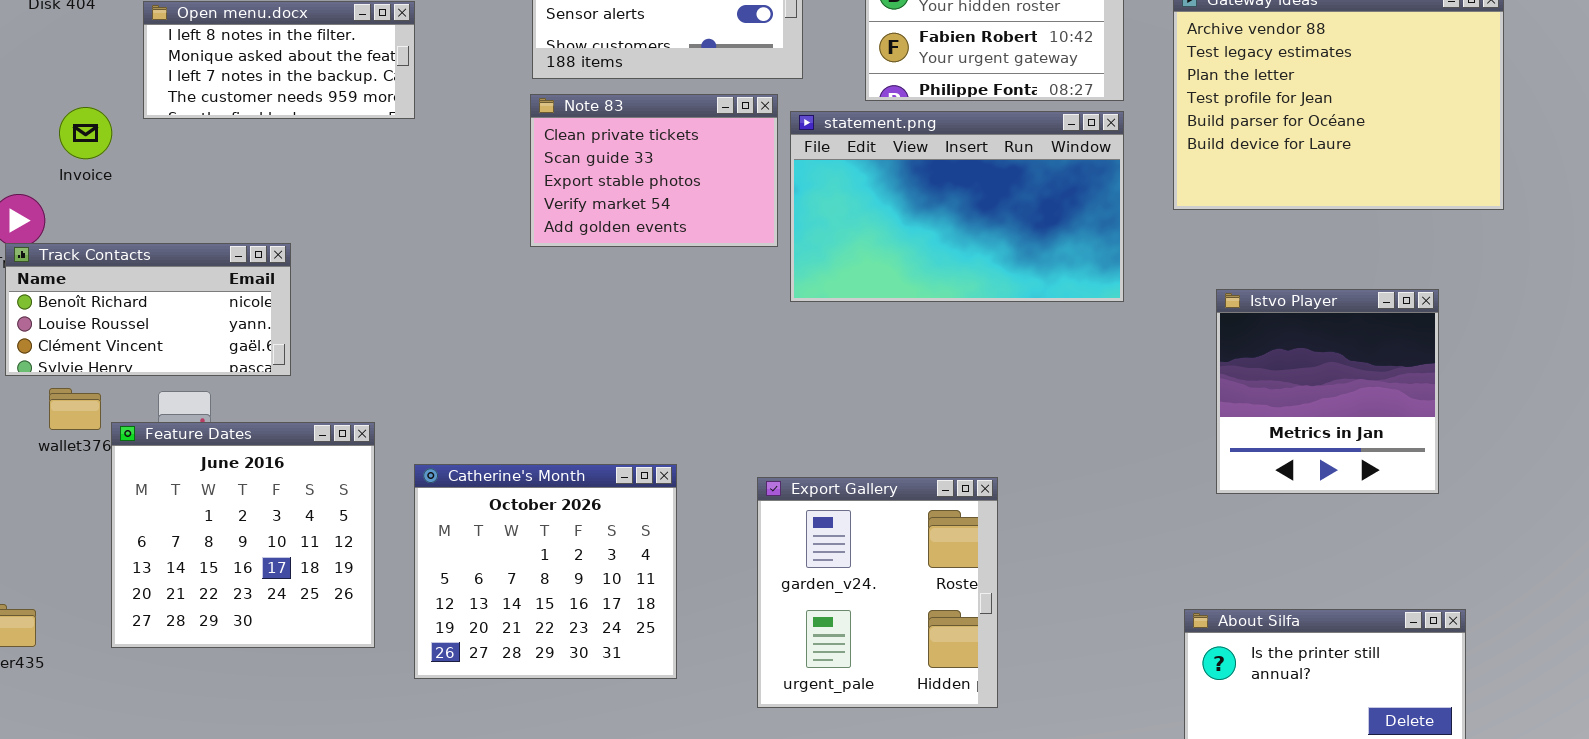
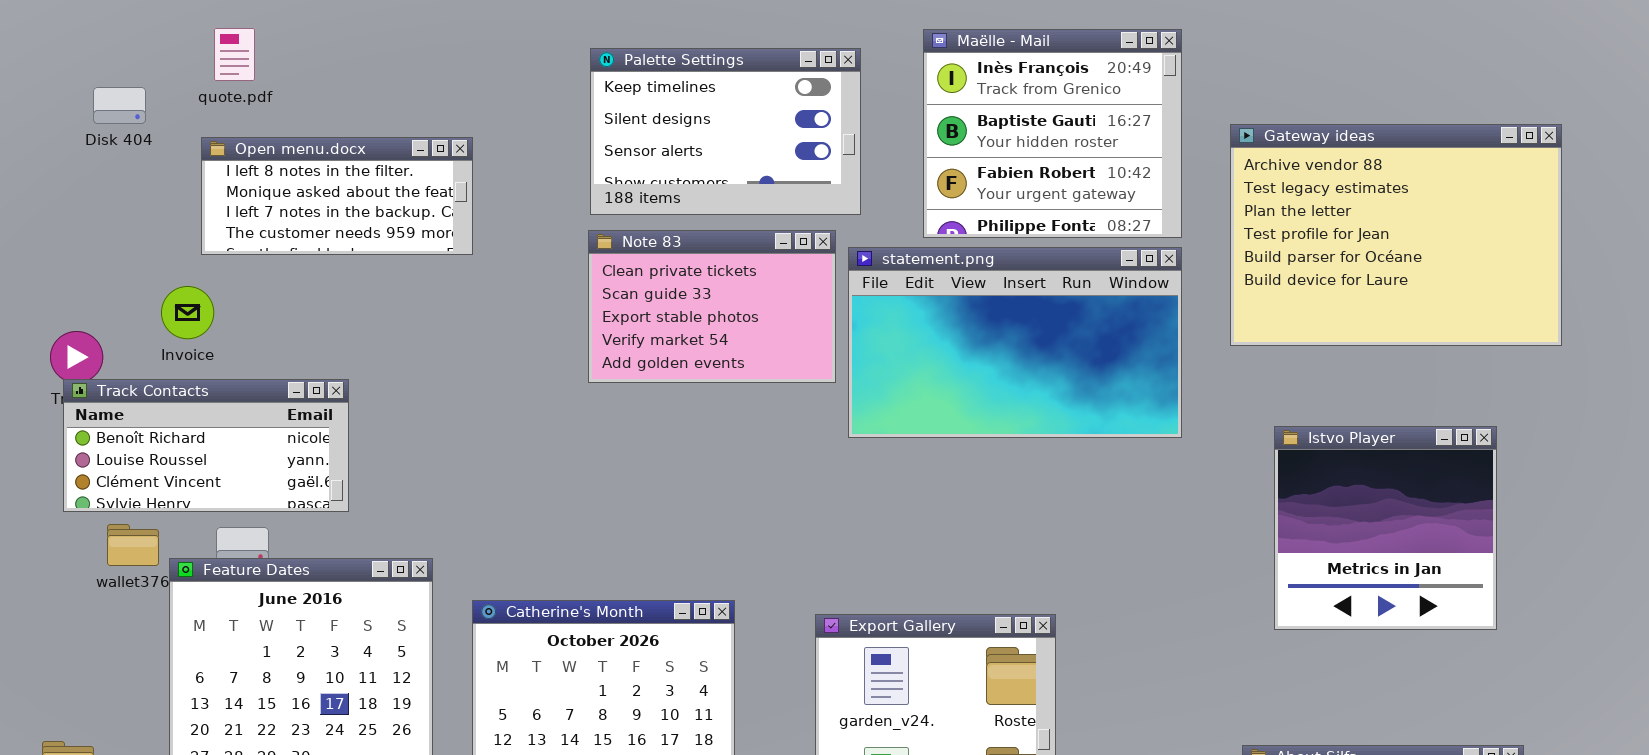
Invoice: [59,107,112,159] -> [161,286,214,339], moved

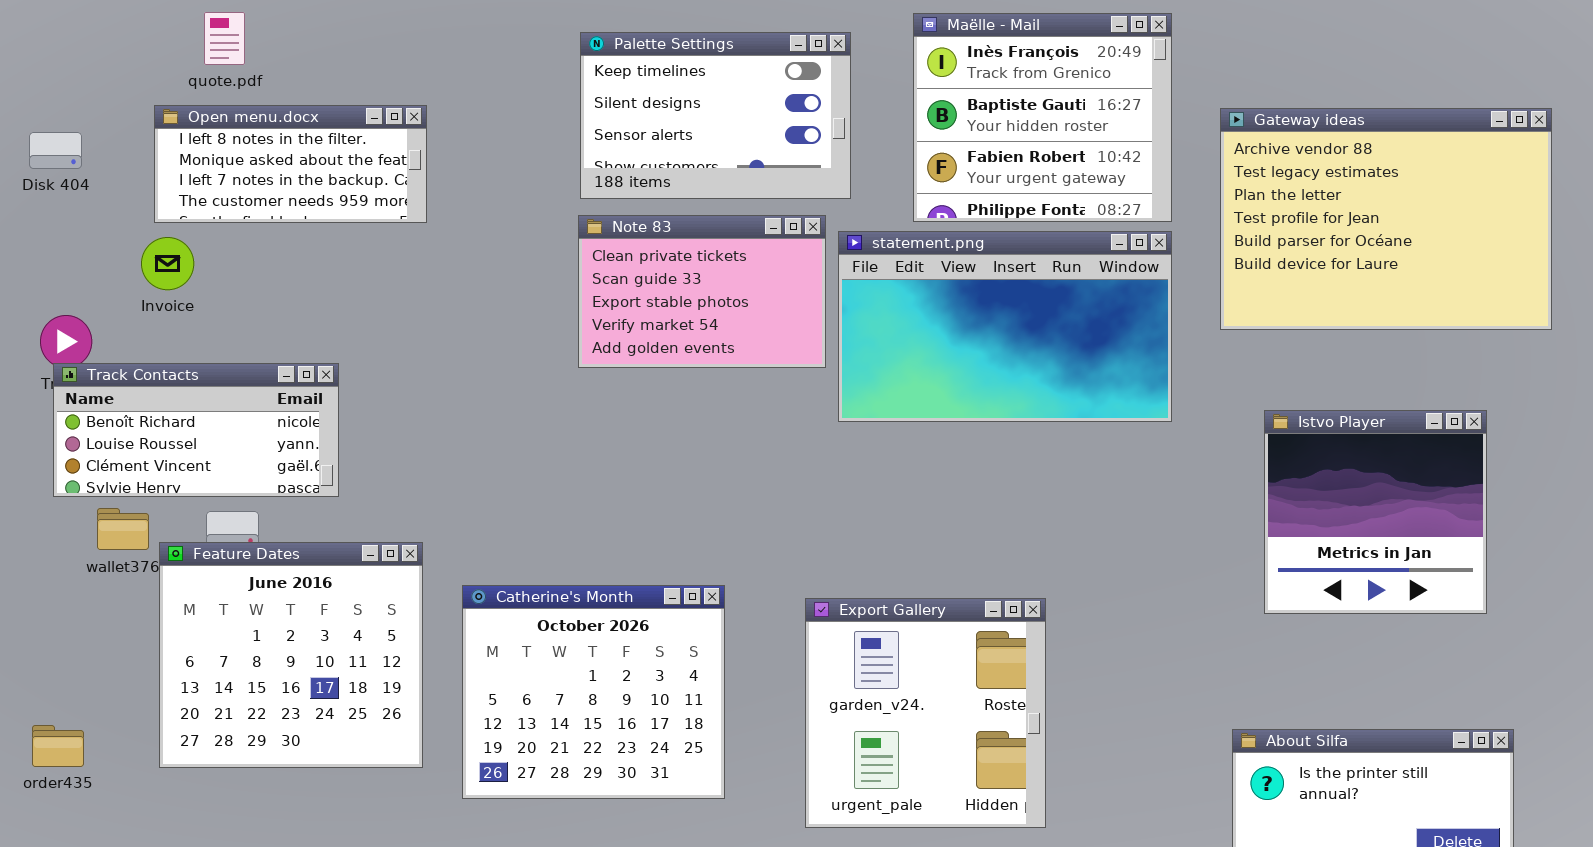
Disk 404: [93,87,146,124] -> [29,132,82,169], moved
Open menu.docx: [201,137,473,255] -> [154,105,427,223], moved
Invoice: [161,286,214,339] -> [141,237,194,290], moved

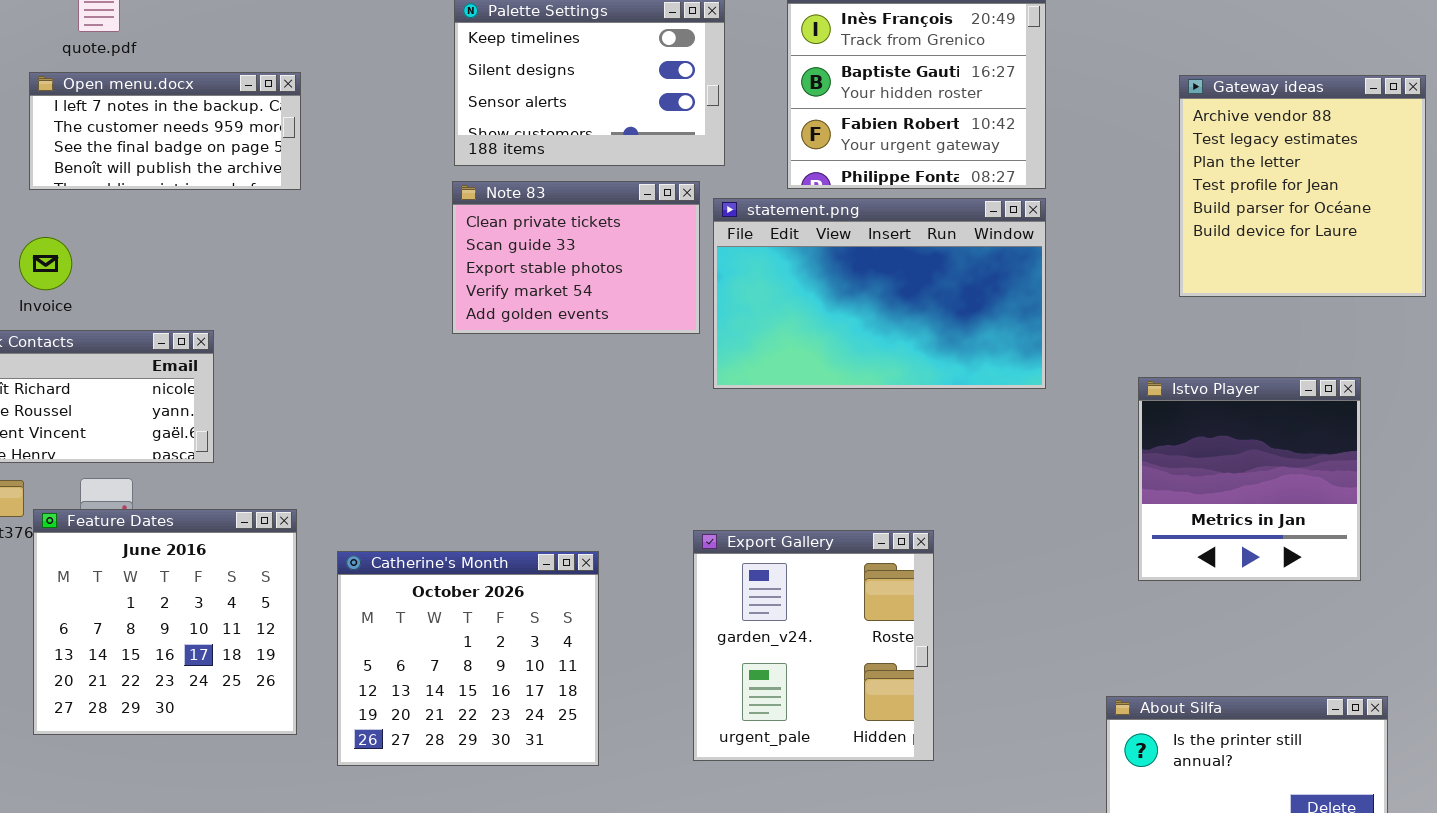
Open menu.docx: [154,105,427,223] -> [29,72,301,190], scrolled down 2 rows
Gateway ideas: [1220,108,1552,330] -> [1179,75,1426,297], resized
Invoice: [141,237,194,290] -> [19,237,72,290], moved
Export Gallery: [805,598,1046,828] -> [693,530,934,761], moved

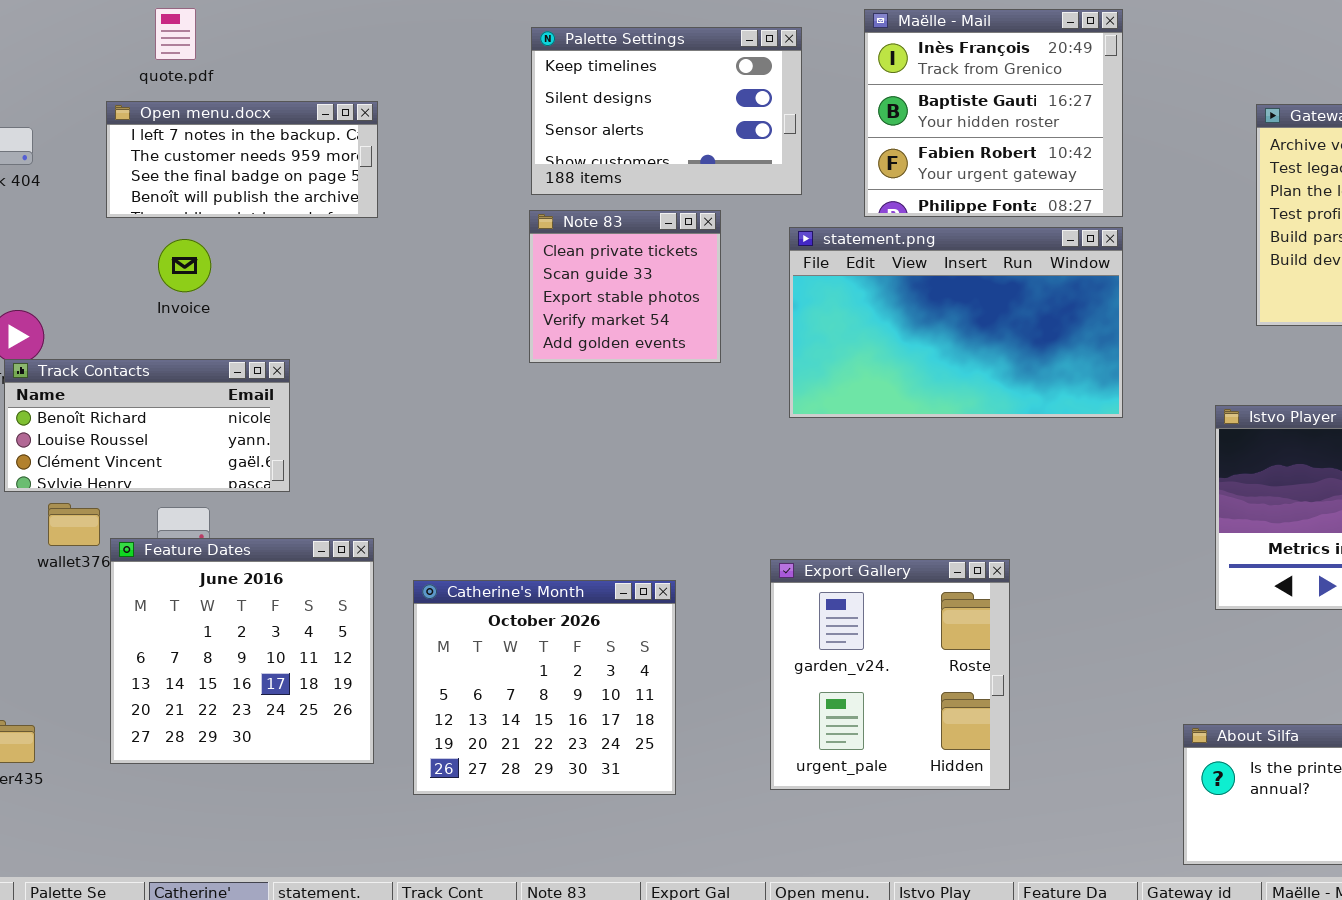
Note 83: [452,181,700,334] -> [529,210,721,363], resized
Invoice: [19,237,72,290] -> [158,239,211,292], moved

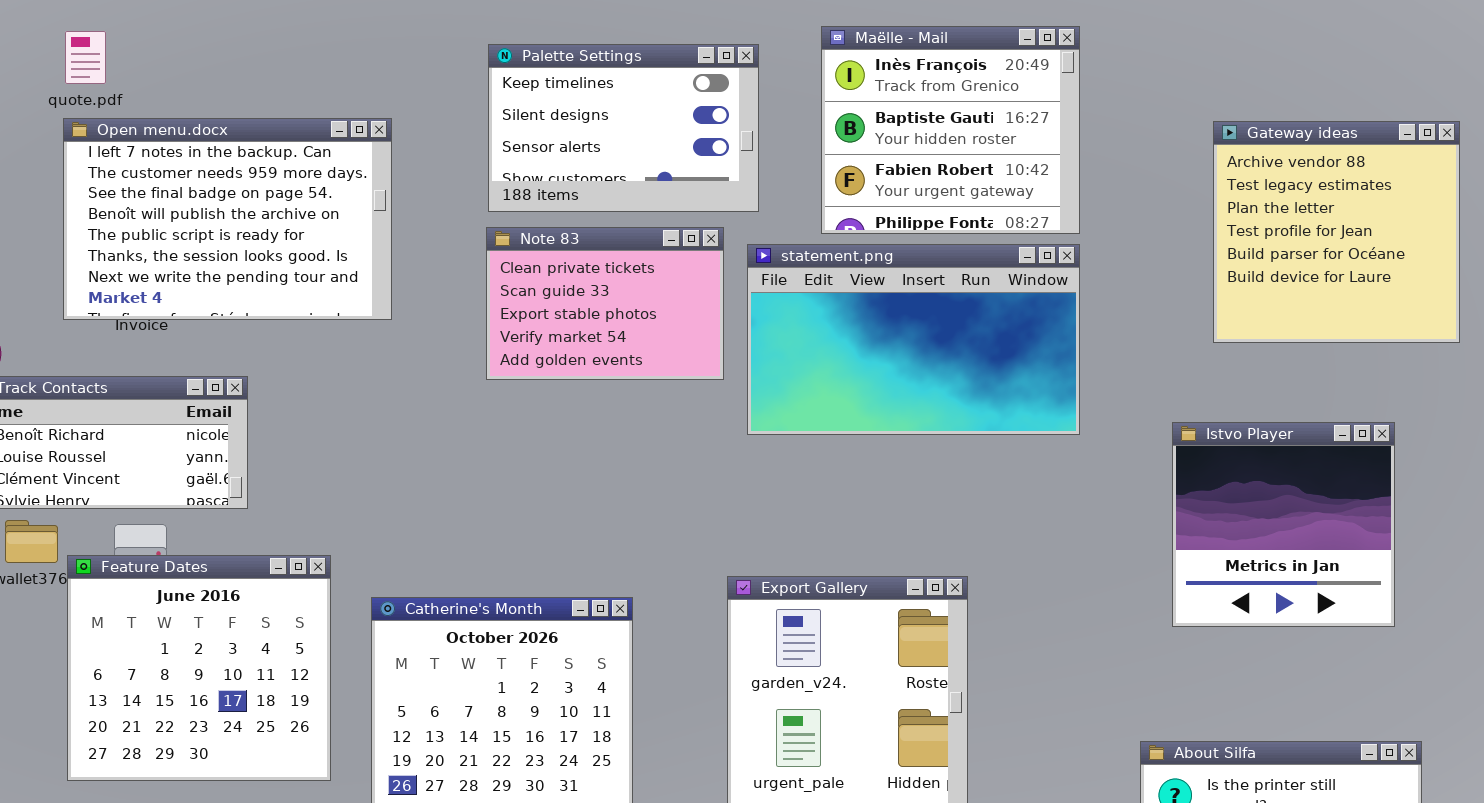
quote.pdf: [155,8,196,60] -> [65,31,106,84], moved
Open menu.docx: [106,101,378,218] -> [63,118,392,320], resized
Note 83: [529,210,721,363] -> [486,227,724,380], resized

